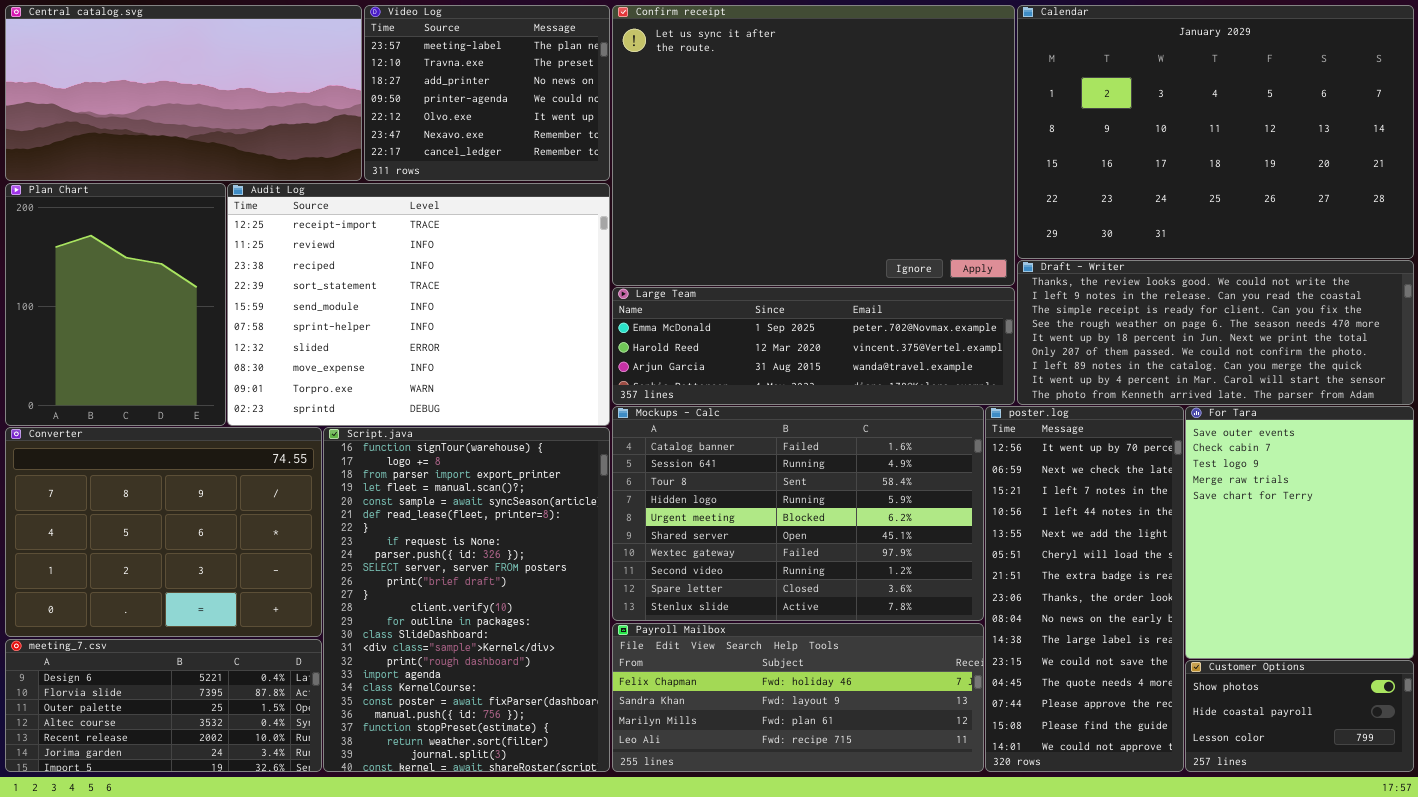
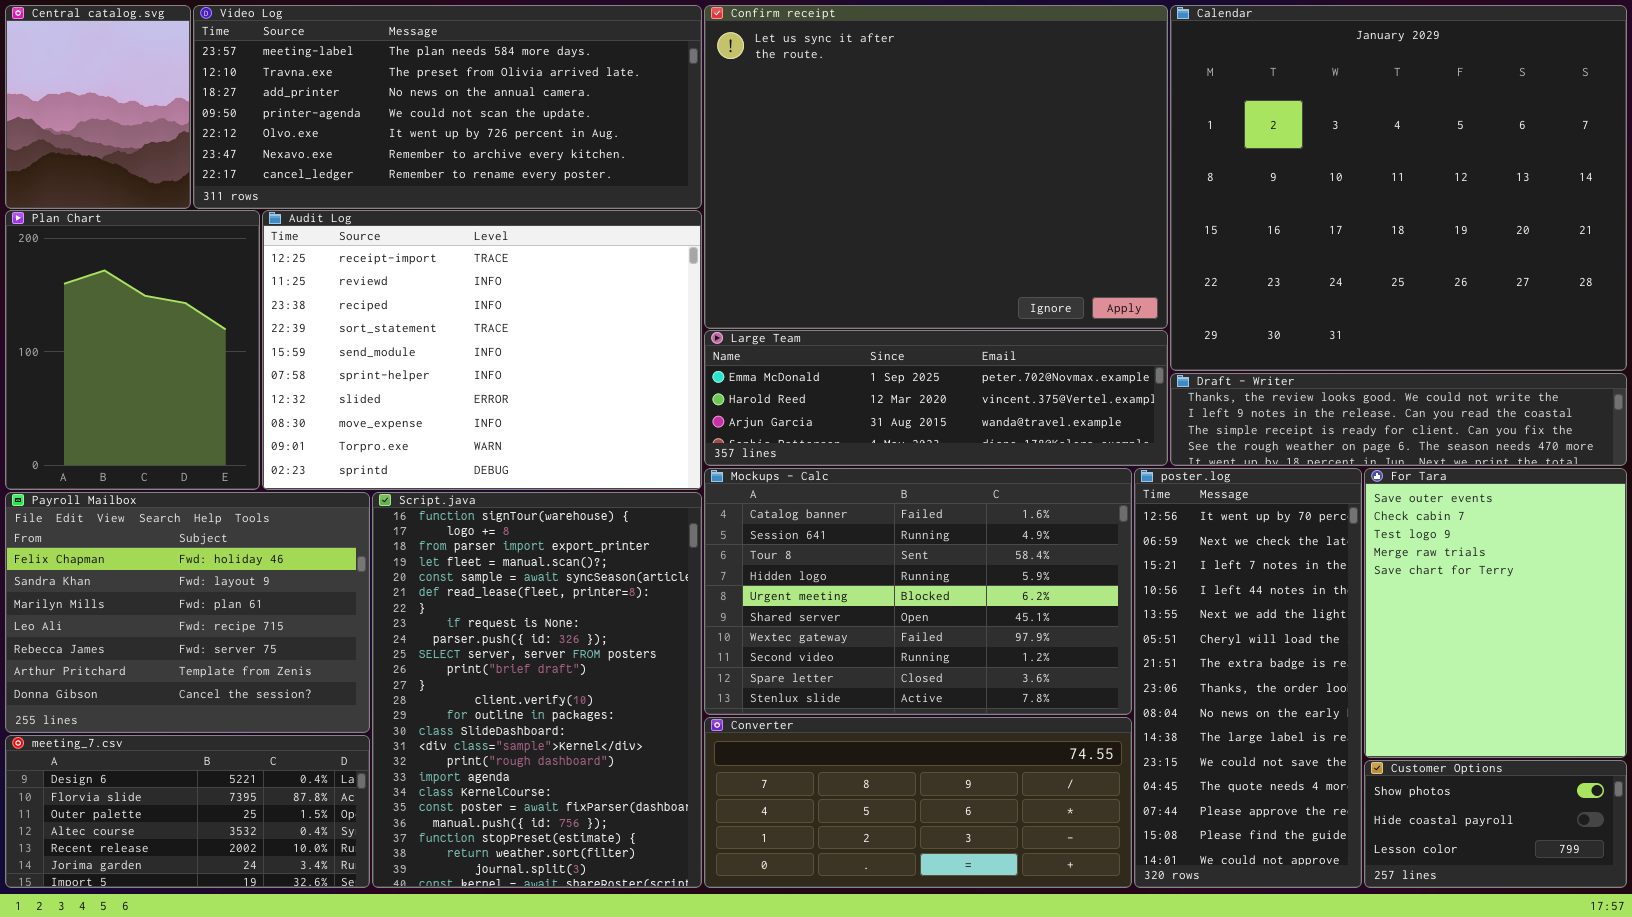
Central catalog.svg: [5,5,362,181] -> [5,5,191,209], resized
Video Log: [364,5,610,181] -> [193,5,702,209], resized
Calendar: [1017,5,1414,259] -> [1170,5,1627,371], resized
Draft - Writer: [1017,260,1414,405] -> [1170,373,1627,466], resized
Converter: [5,427,322,637] -> [704,717,1132,888], moved, resized
Payroll Mailbox: [612,623,984,772] -> [5,492,370,733], moved, resized

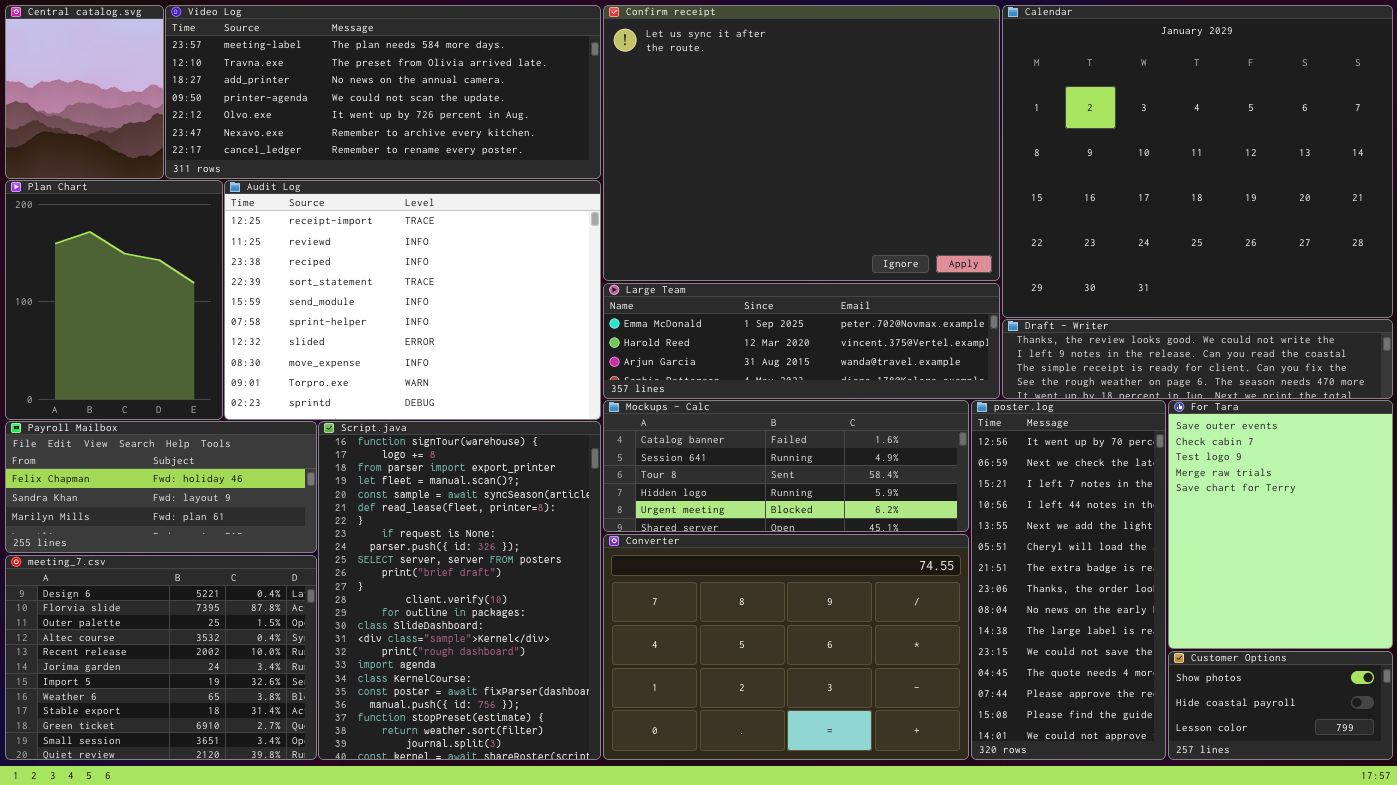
Mockups - Calc: [704,468,1132,715] -> [603,400,969,532], resized
Payroll Mailbox: [5,492,370,733] -> [5,421,317,553], resized
Converter: [704,717,1132,888] -> [603,534,969,760], resized
meeting_7.csv: [5,735,370,888] -> [5,555,317,760], resized

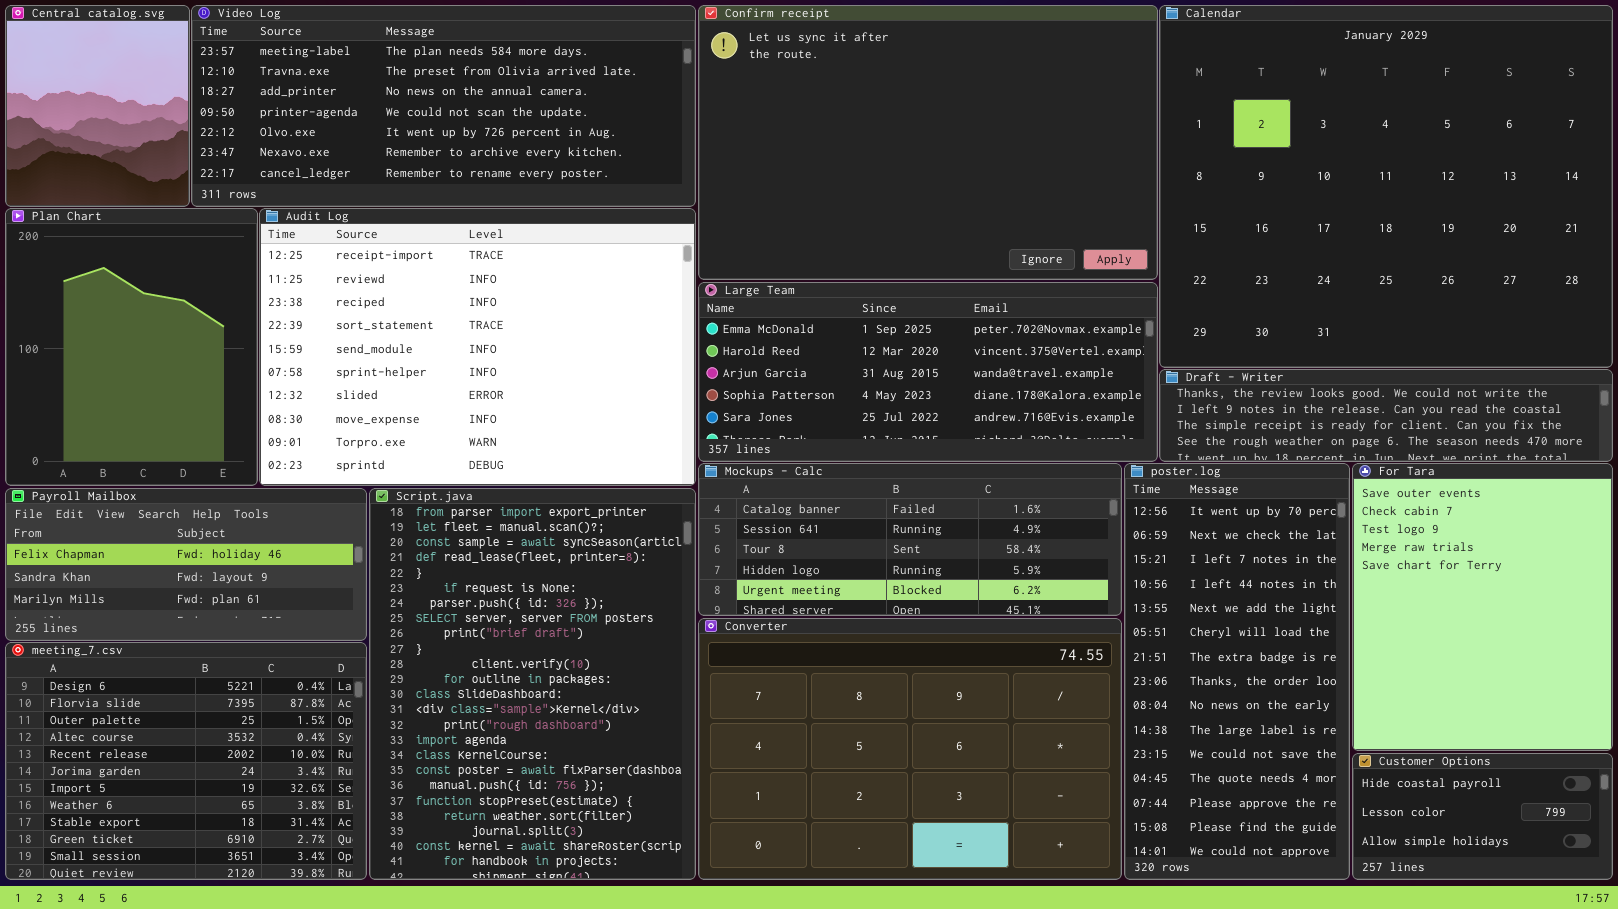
Confirm receipt: [603,5,1000,281] -> [698,5,1158,280], resized
Large Team: [603,283,1000,399] -> [698,282,1158,462], resized
Script.java: [318,421,601,760] -> [369,488,696,880], scrolled down 2 rows
Customer Options: [1168,651,1393,760] -> [1352,753,1613,880], scrolled down 1 row

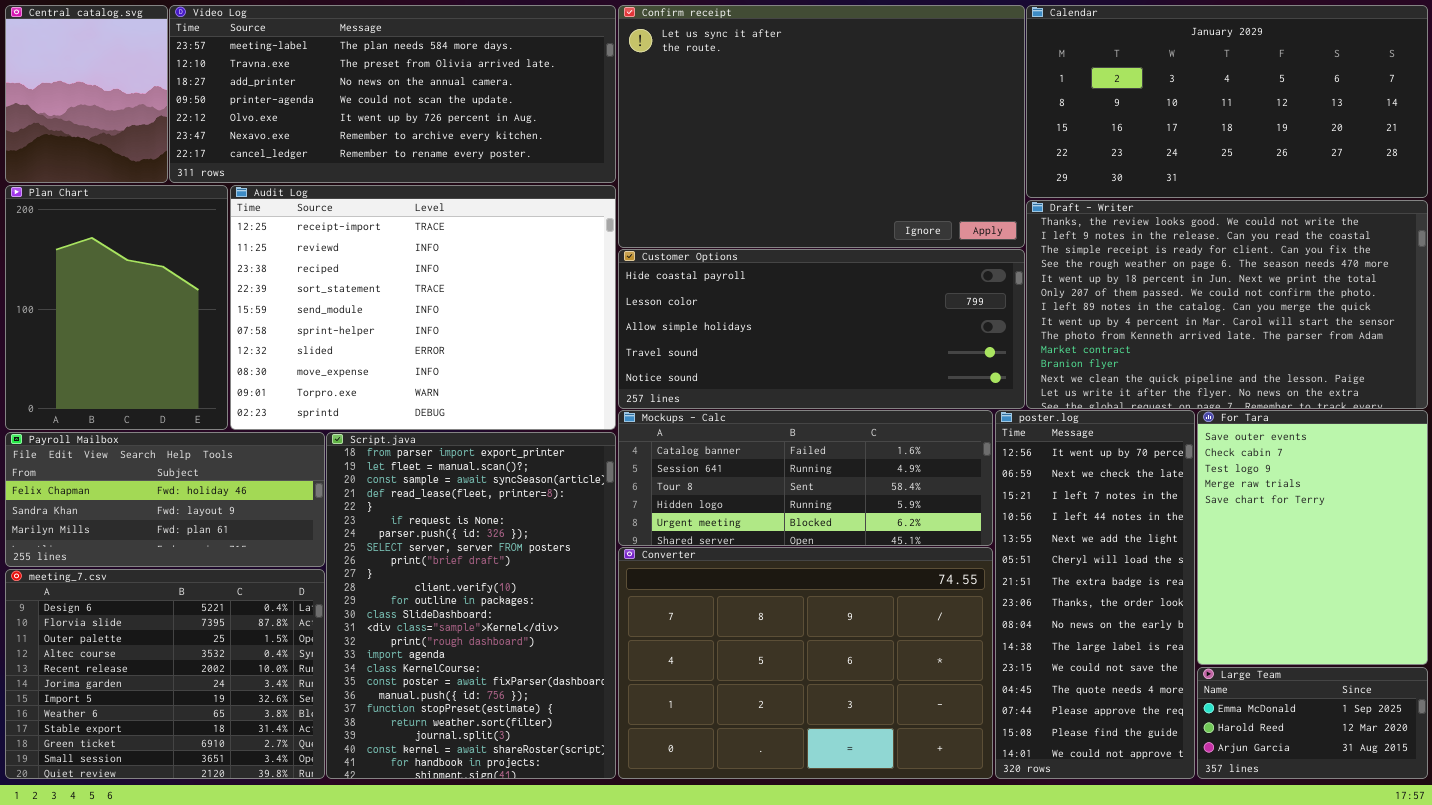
Calendar: [1159,5,1613,368] -> [1026,5,1428,198], resized
Large Team: [698,282,1158,462] -> [1197,667,1428,779], moved, resized
Draft - Writer: [1159,369,1613,462] -> [1026,200,1428,409], resized
Customer Options: [1352,753,1613,880] -> [618,249,1025,409], moved, resized

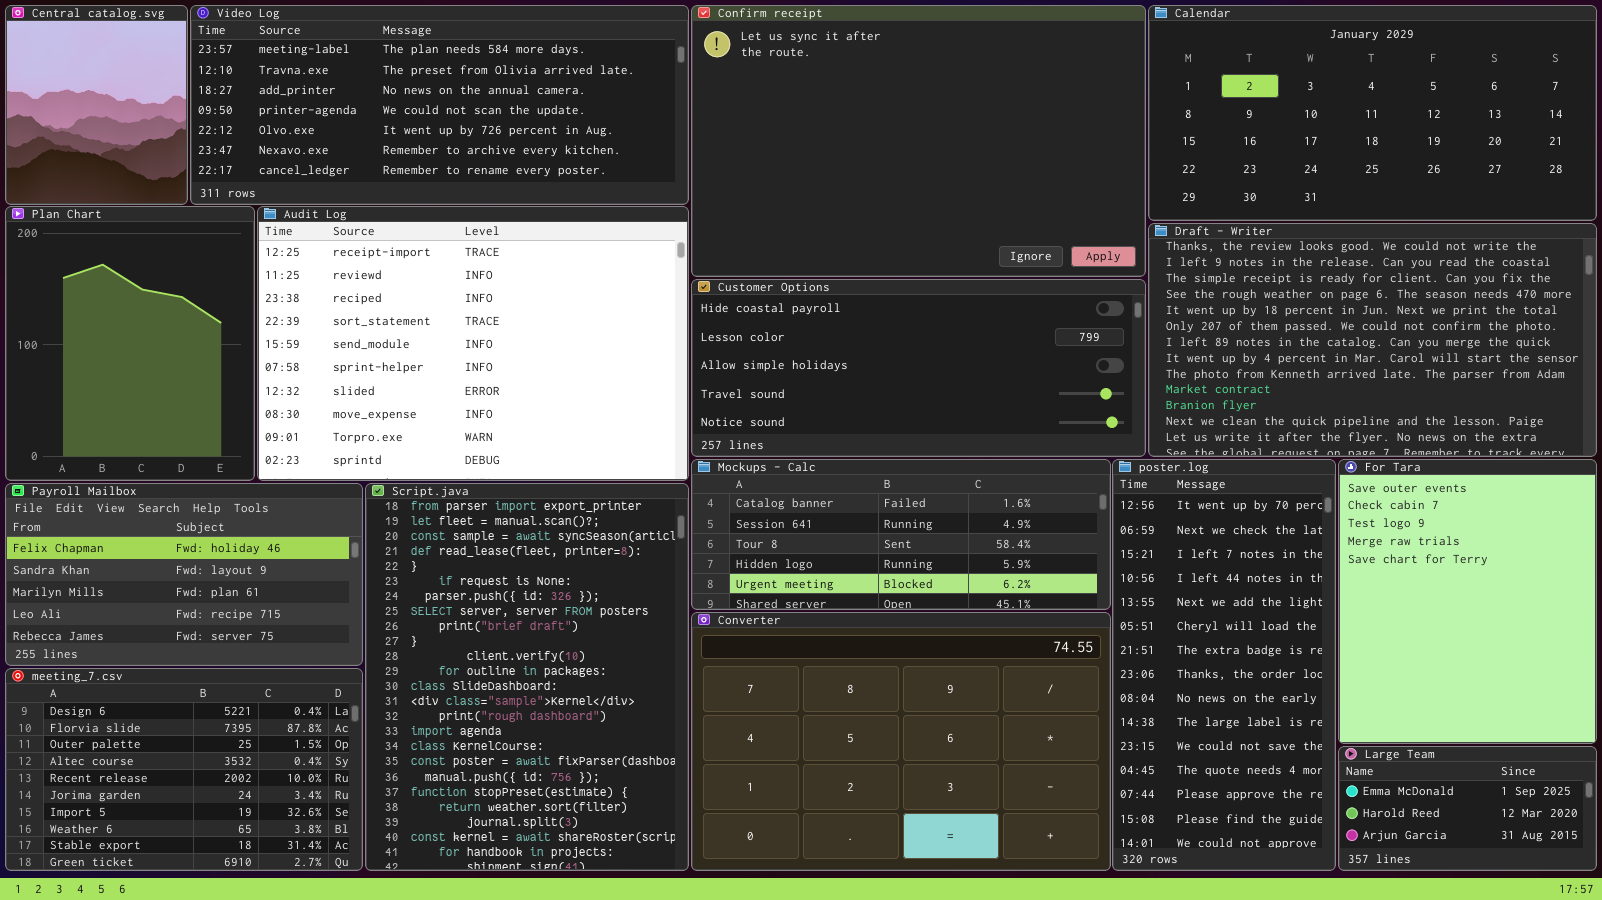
Payroll Mailbox: [5,432,325,567] -> [5,483,363,666], resized
meeting_7.csv: [5,569,325,779] -> [5,668,363,871], resized

